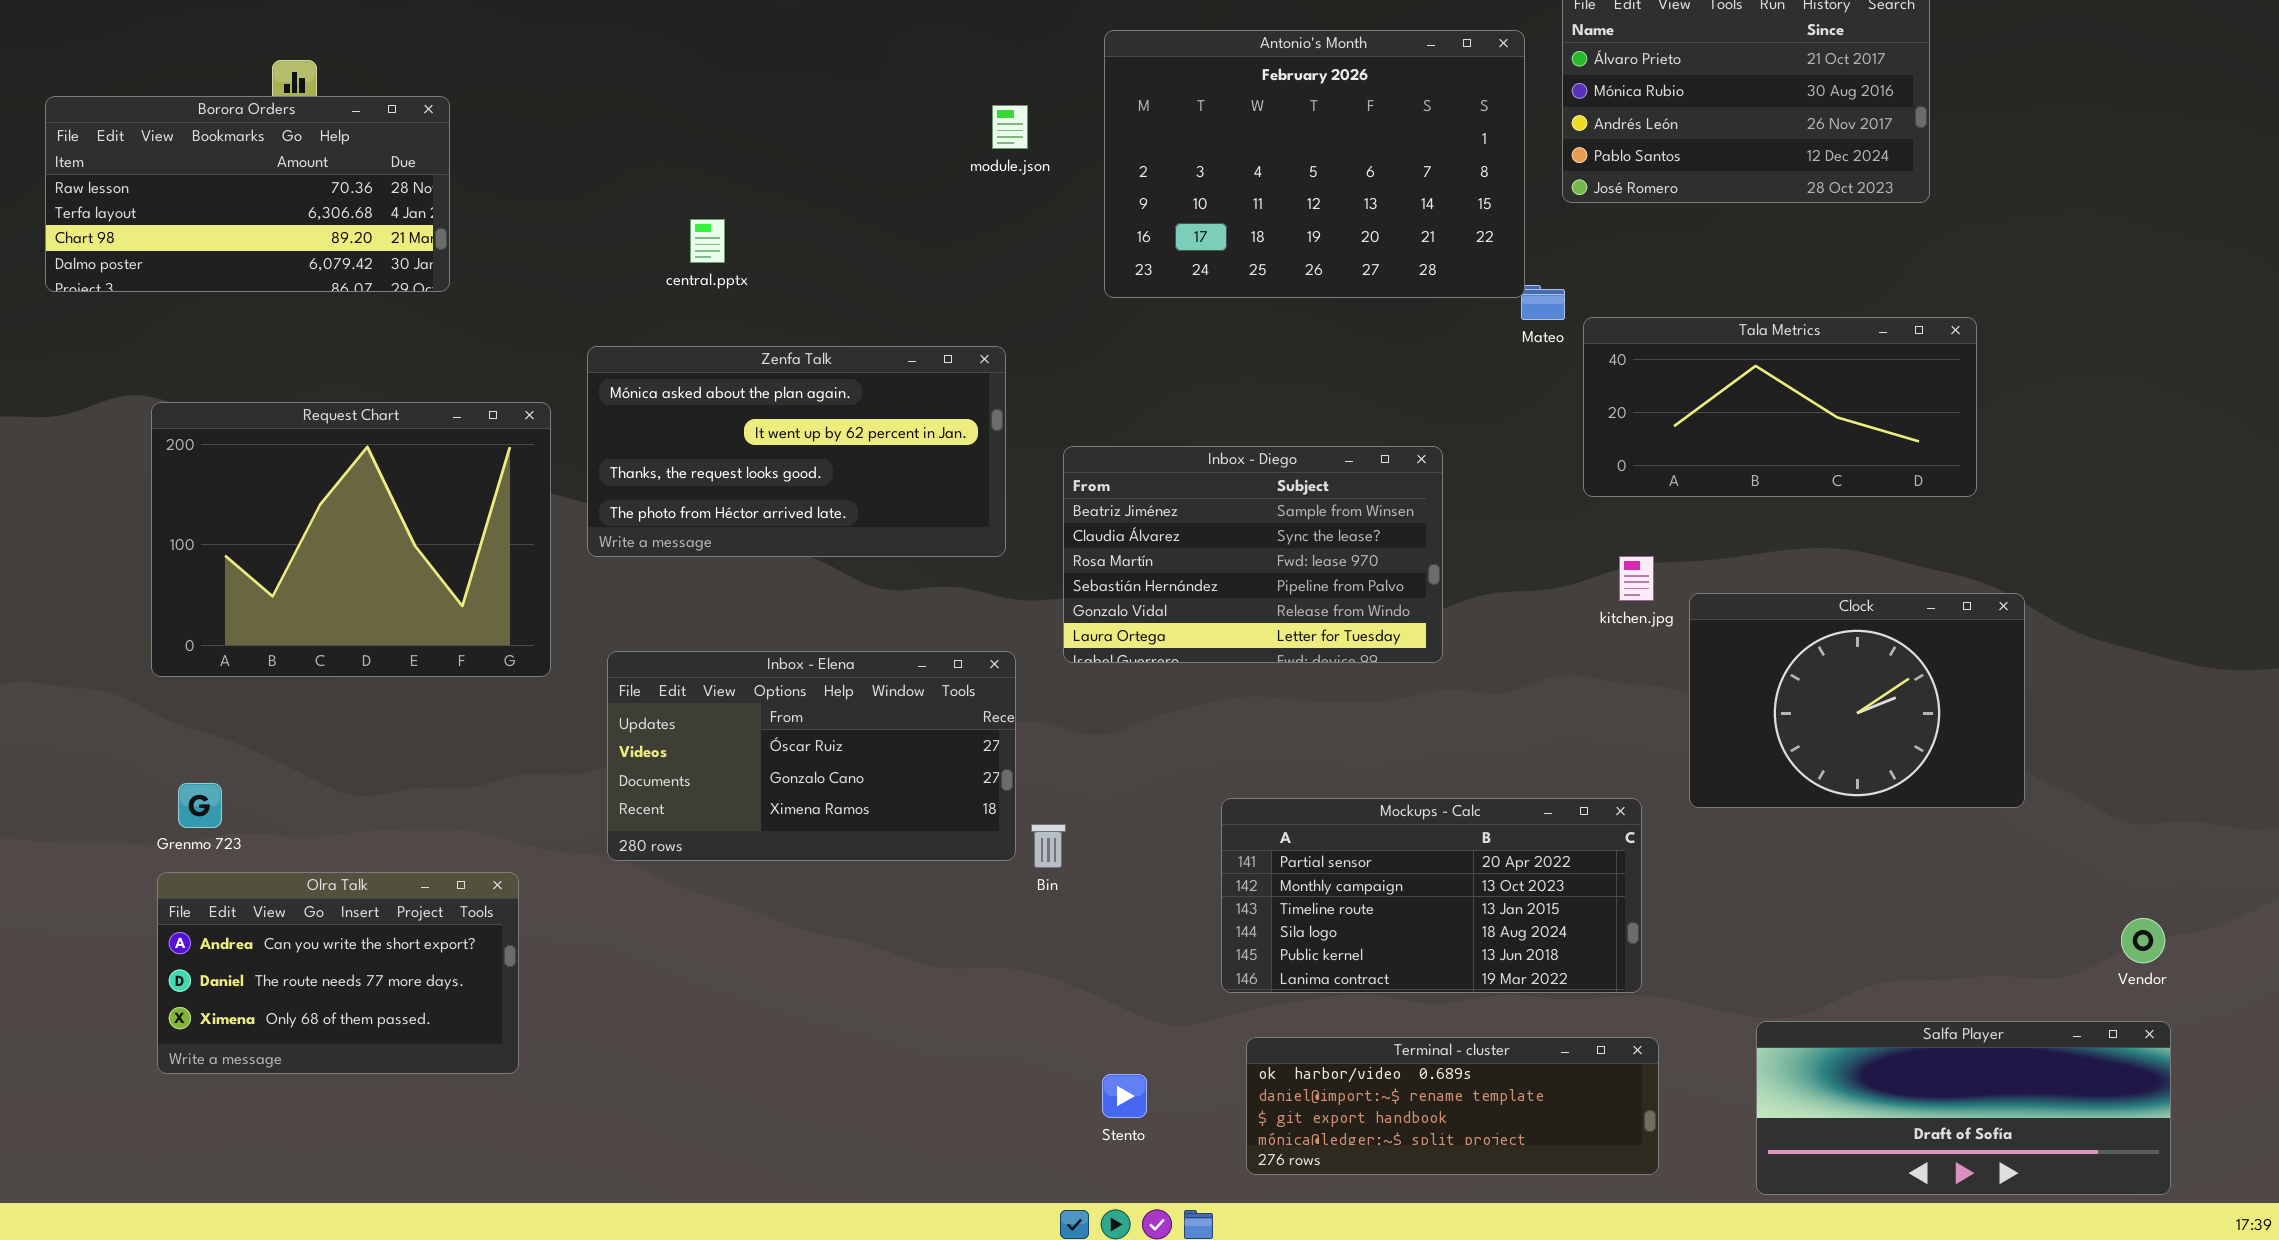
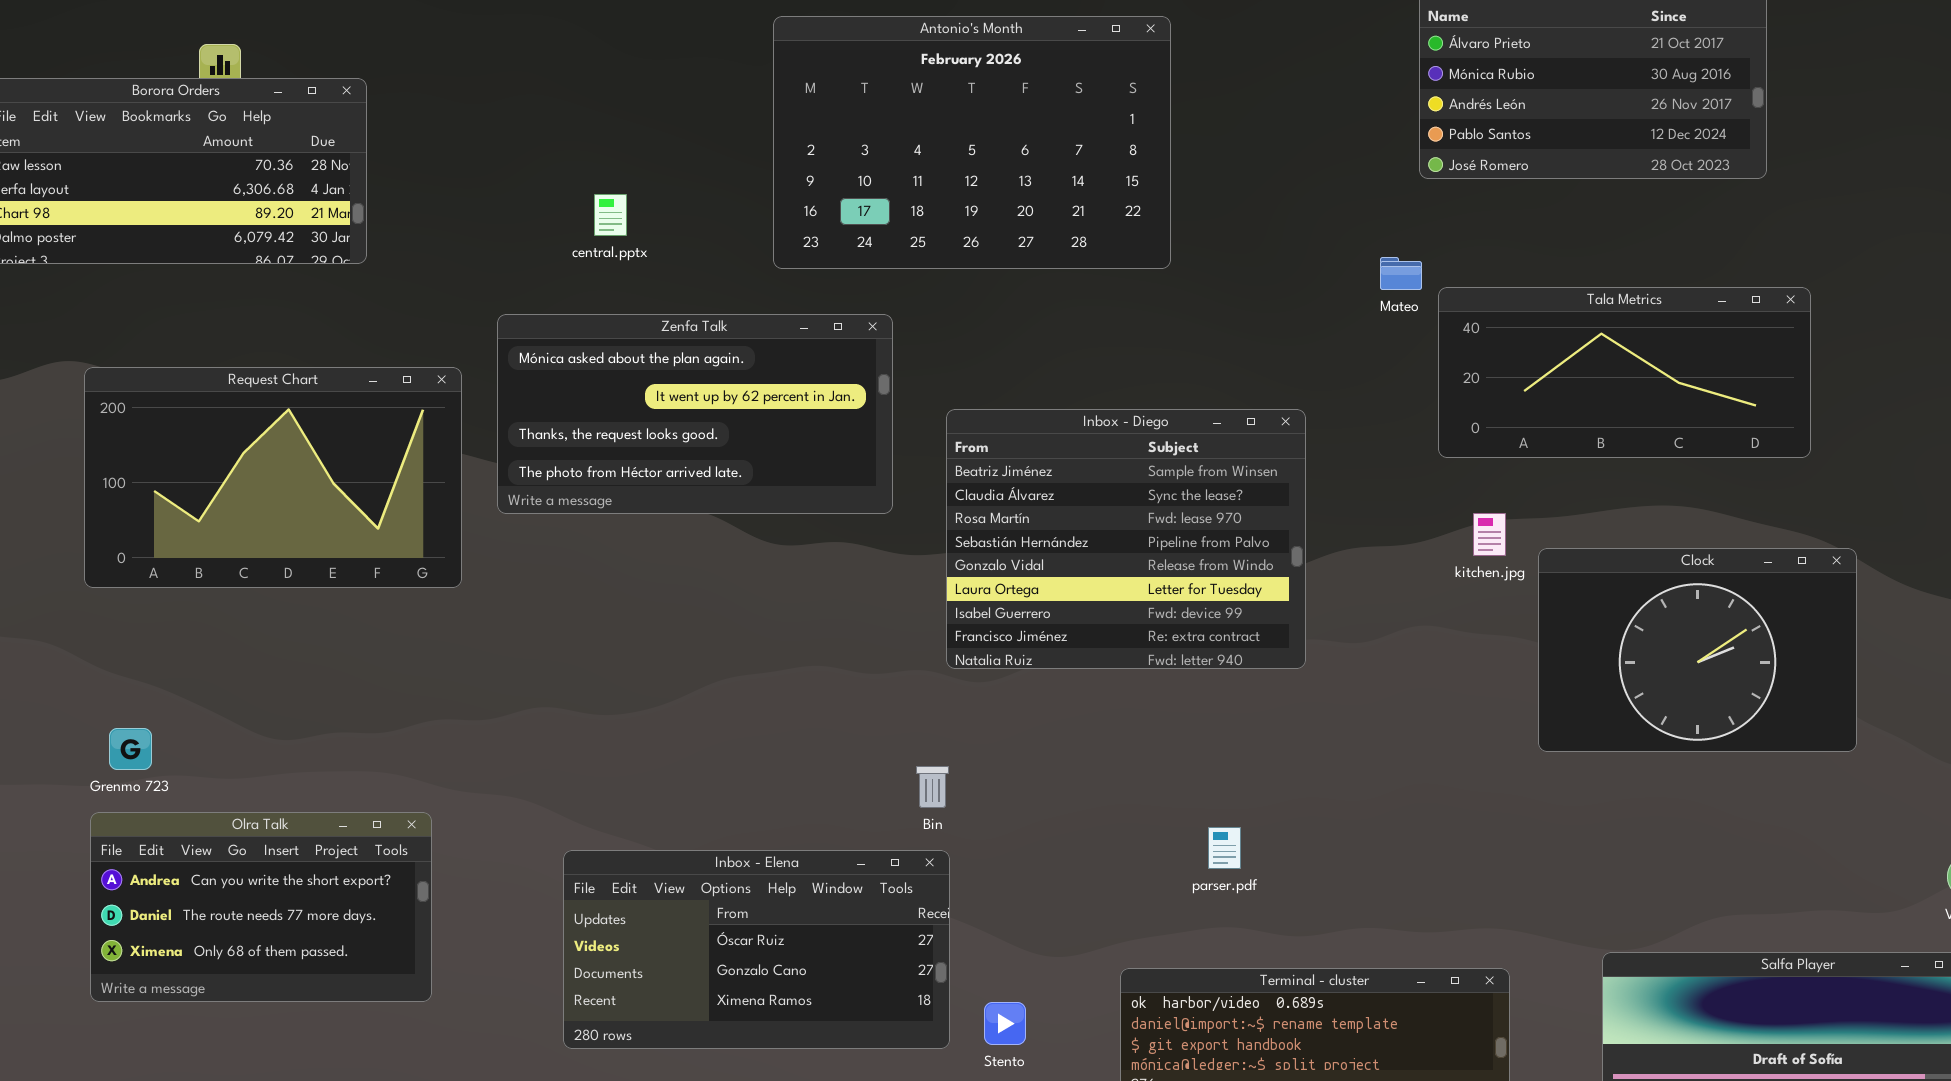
Antonio's Month: [1104,30,1525,298] -> [773,16,1171,269], moved
Request Chart: [151,402,551,677] -> [84,367,462,588], resized
Inbox - Diego: [1063,446,1443,663] -> [946,409,1306,669], resized
Inbox - Elena: [607,651,1016,861] -> [563,850,950,1049], moved
Mockups - Calc: [1221,798,1642,993] -> none, closed

